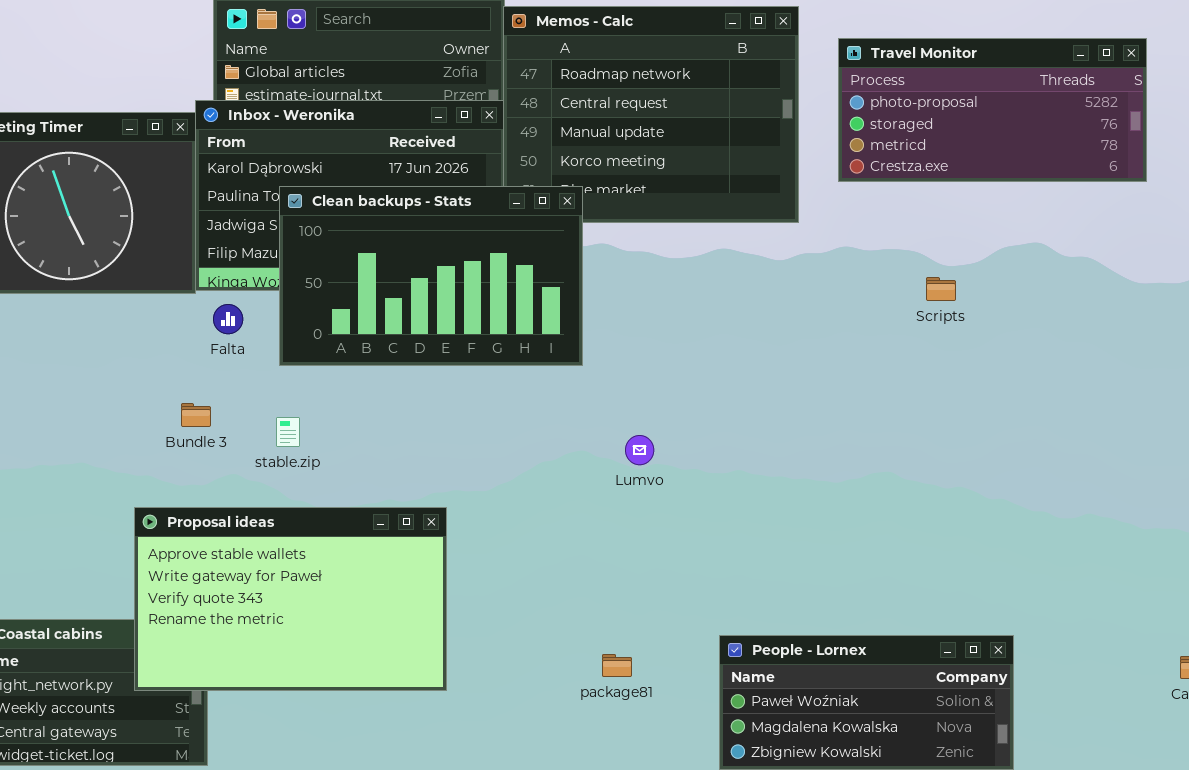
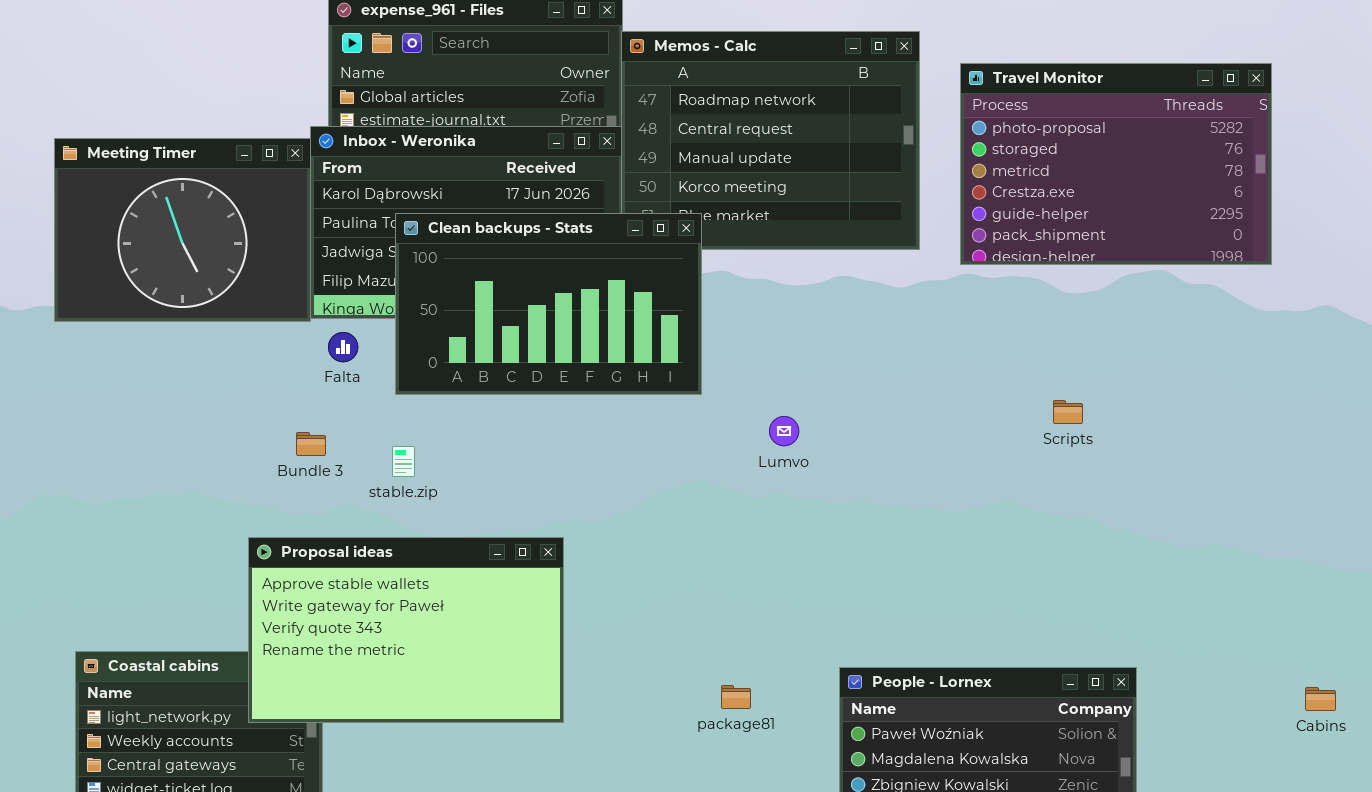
Travel Monitor: [838,38,1147,182] -> [960,63,1272,265], resized
Scripts: [926,277,956,301] -> [1053,400,1083,424], moved
Lumvo: [625,435,654,465] -> [769,416,799,446], moved

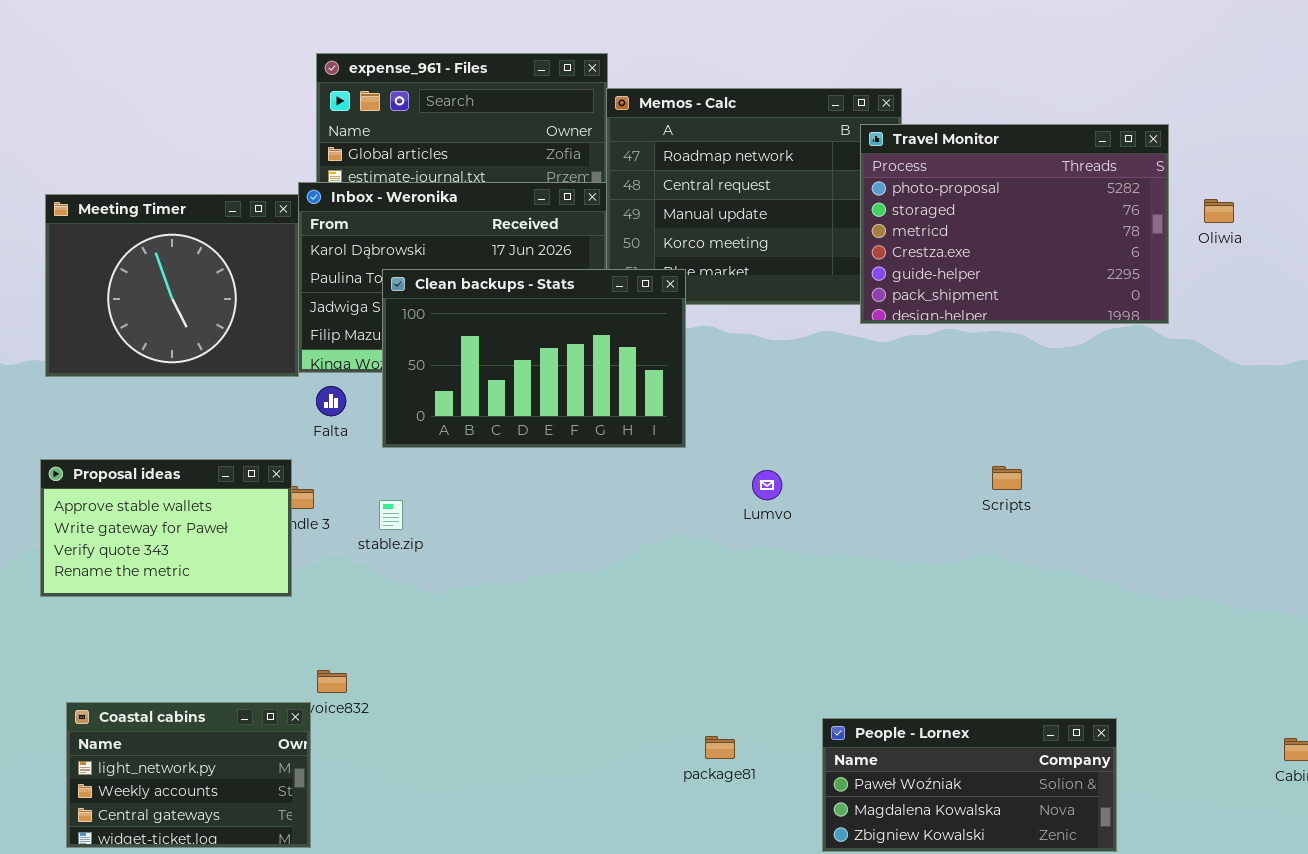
Travel Monitor: [960,63,1272,265] -> [860,124,1169,324], moved
Scripts: [1053,400,1083,424] -> [992,466,1022,490], moved
Proposal ideas: [248,537,564,723] -> [40,459,292,597], moved, resized

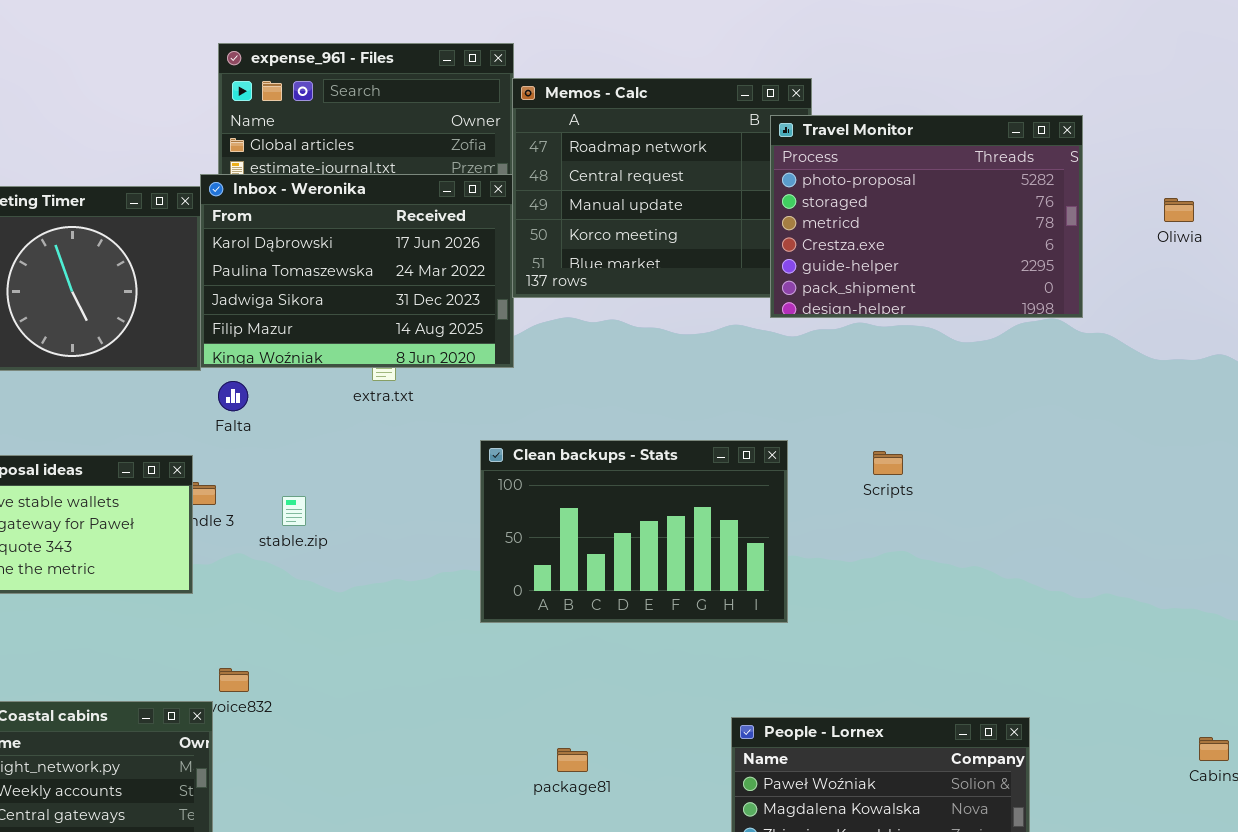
Oliwia: [1204,199,1234,223] -> [1164,198,1194,222], moved
Clean backups - Stats: [382,269,686,448] -> [480,440,788,623], moved
Scripts: [992,466,1022,490] -> [873,451,903,475], moved
package81: [705,736,735,759] -> [557,748,588,772], moved

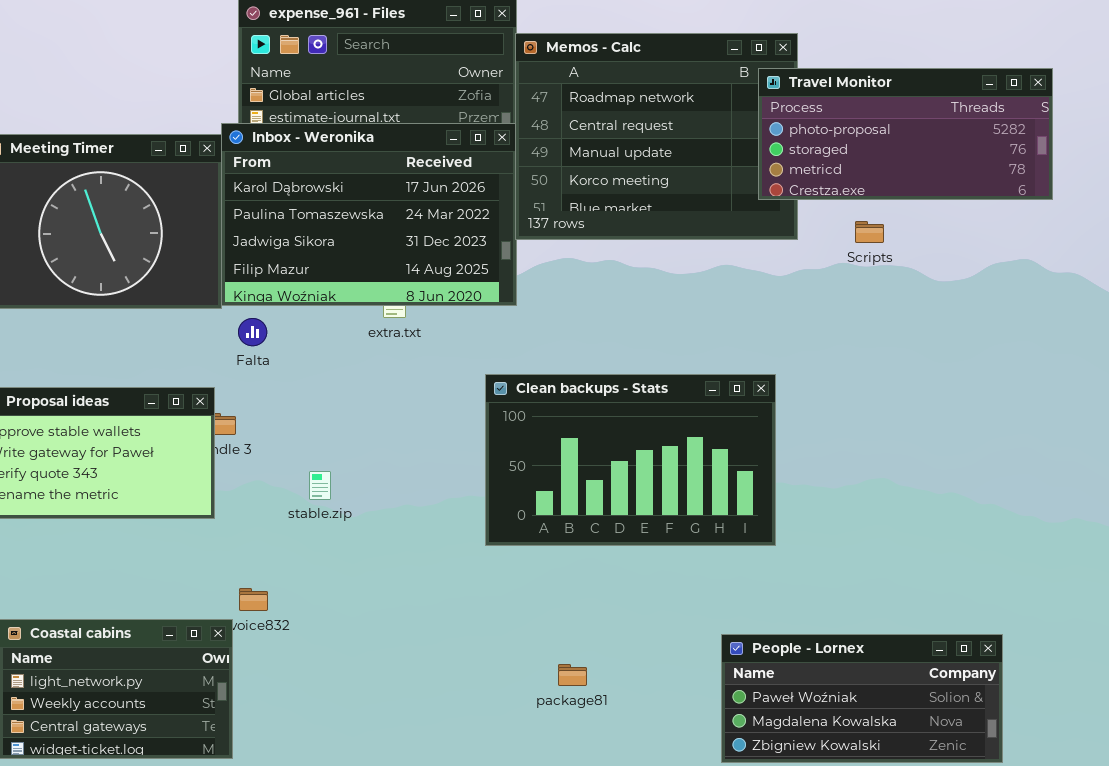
Travel Monitor: [770,115,1083,318] -> [758,68,1053,200], resized
Scripts: [873,451,903,475] -> [855,221,884,243], moved
stable.zip: [282,496,306,526] -> [309,471,331,500], moved

